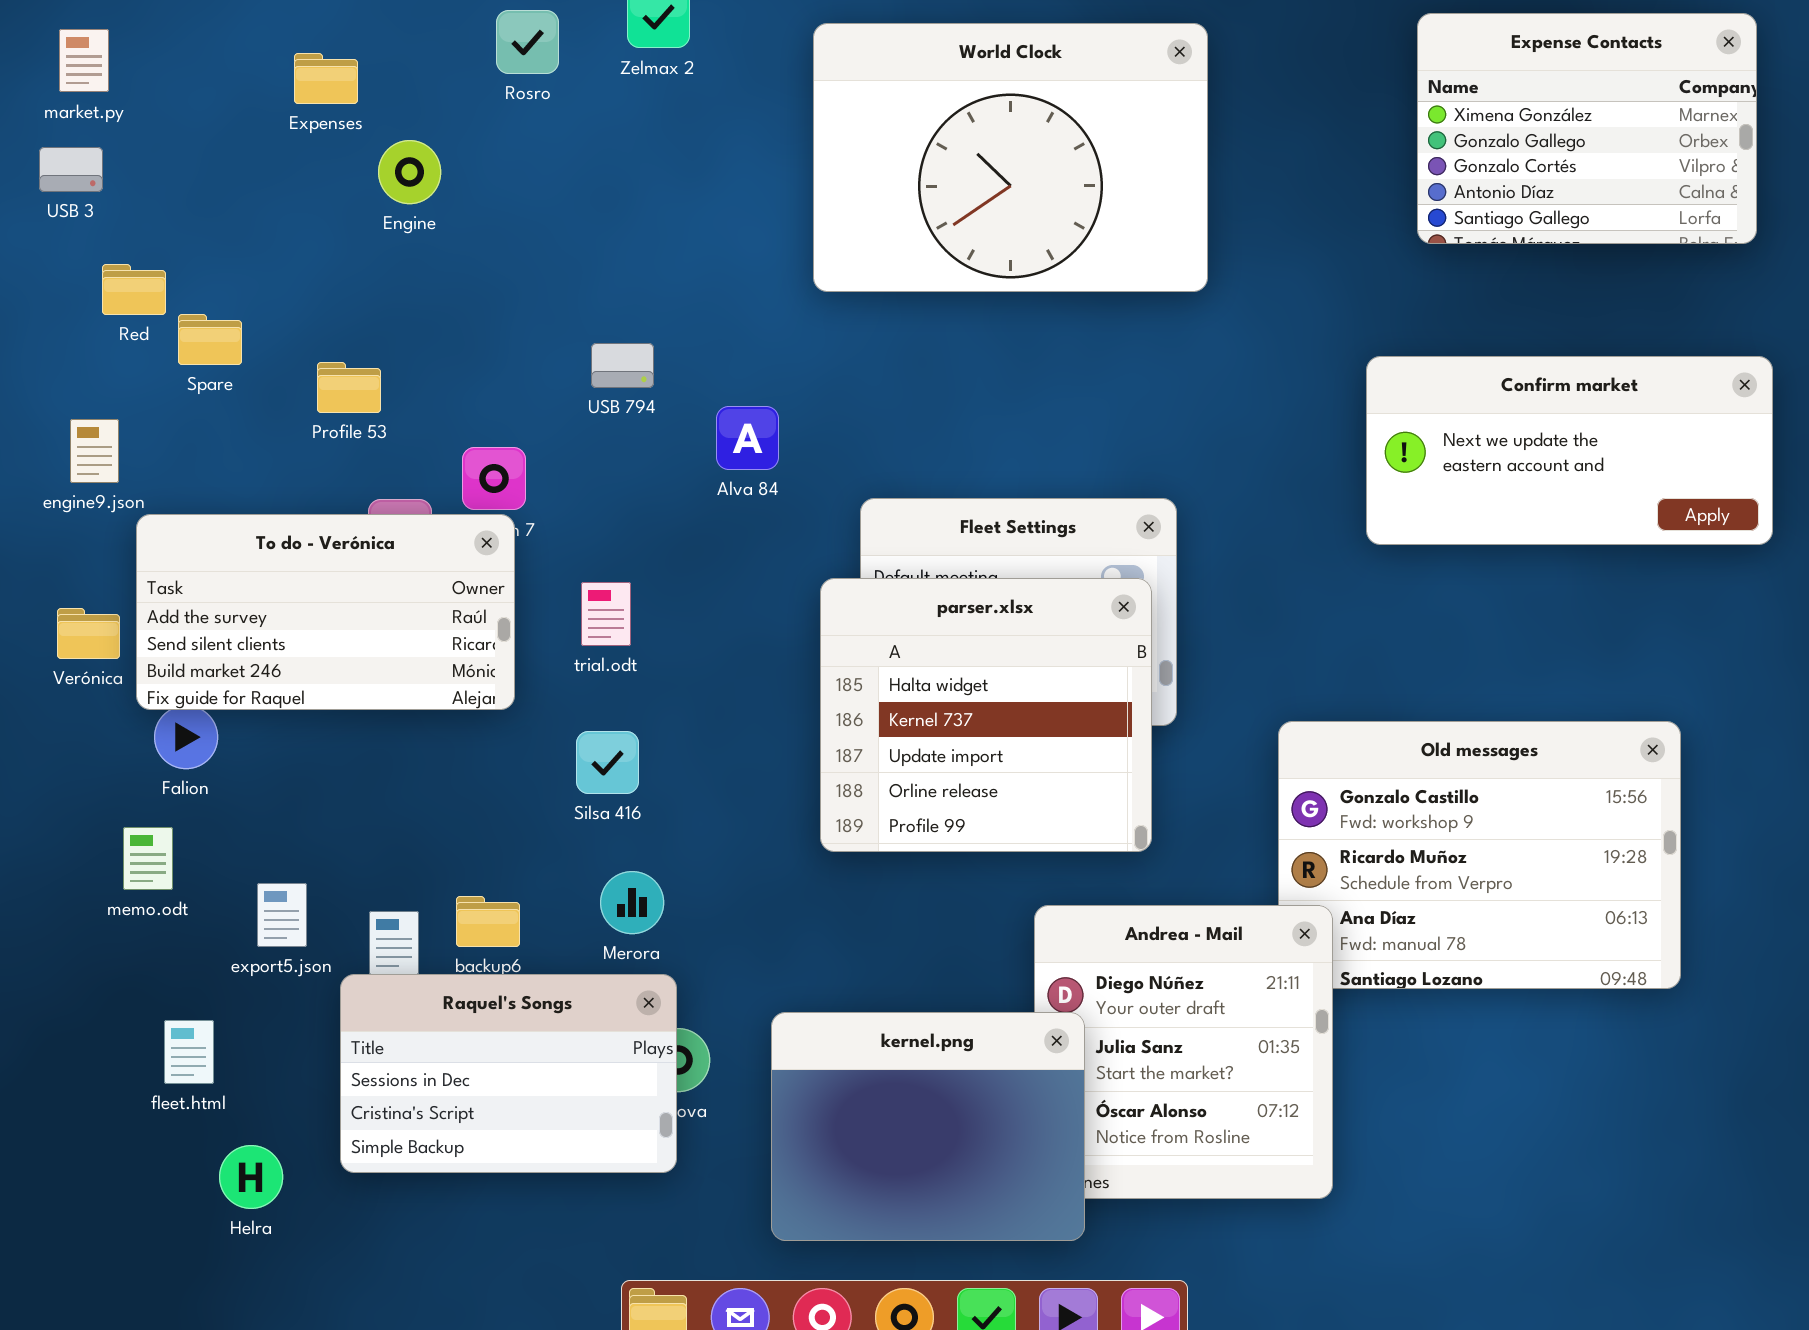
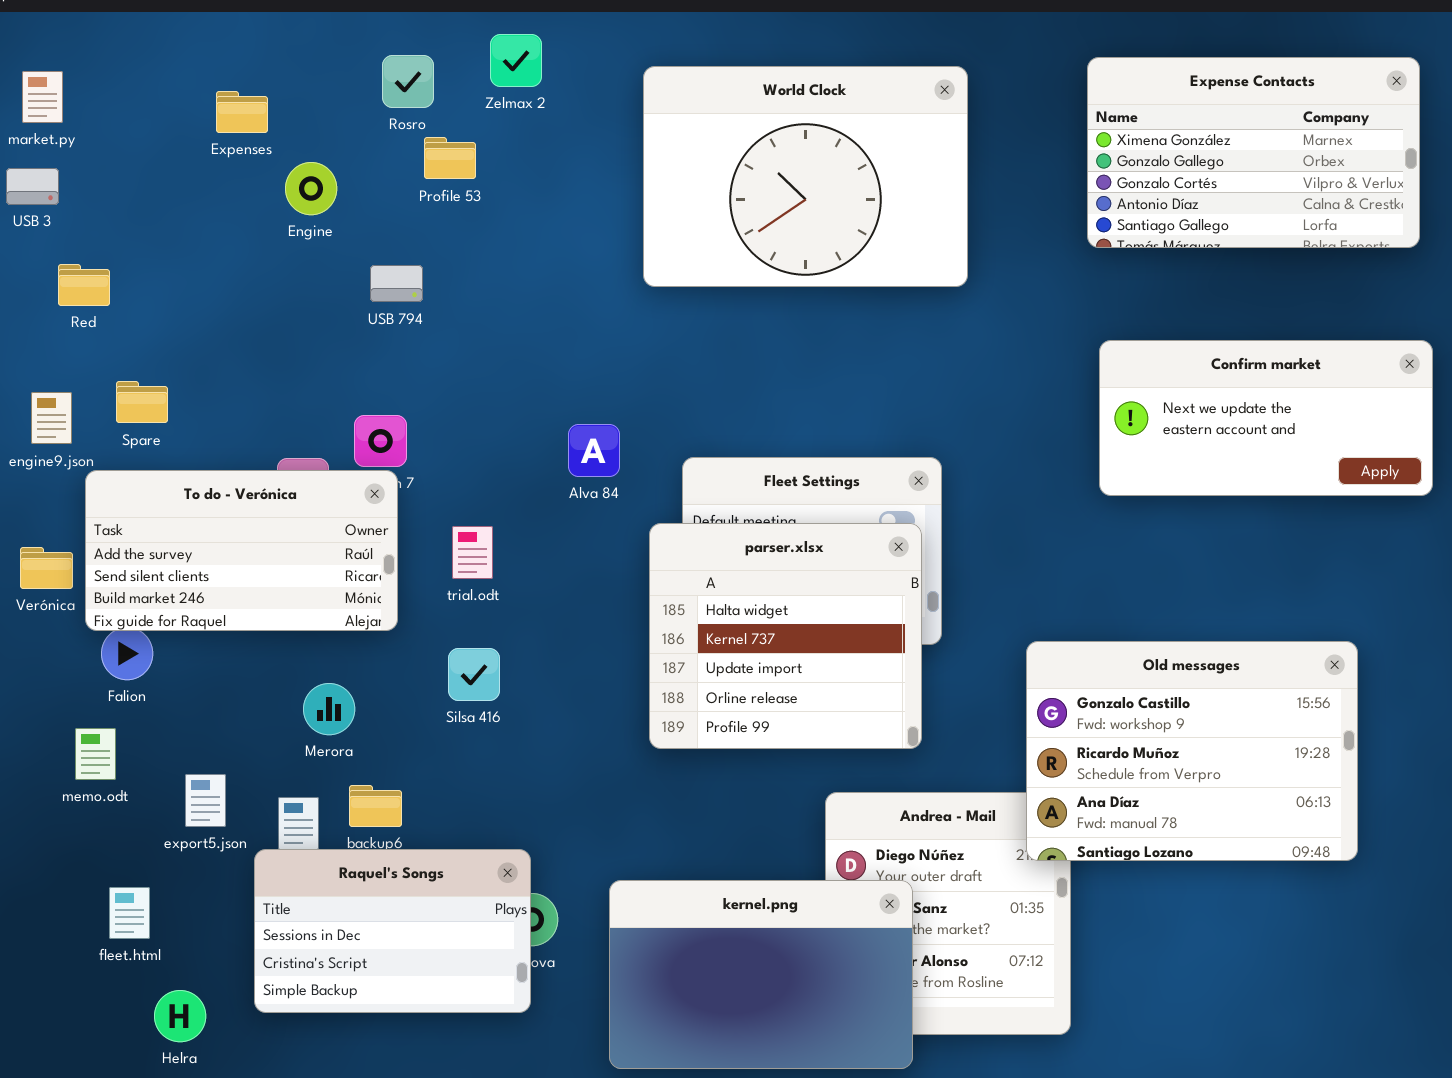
Expense Contacts: [1417,13,1757,244] -> [1087,57,1420,248], resized
Spare: [178,314,242,365] -> [116,381,168,423], moved
USB 794: [591,343,654,388] -> [370,265,423,302], moved
Profile 53: [317,362,381,413] -> [424,137,476,179], moved
Alva 84: [716,406,779,470] -> [568,424,620,477], moved
Old messages: [1278,721,1681,989] -> [1026,641,1358,861], raised
Merora: [600,871,664,934] -> [303,683,355,735], moved
kernel.png: [771,1012,1085,1241] -> [609,880,913,1069], resized

